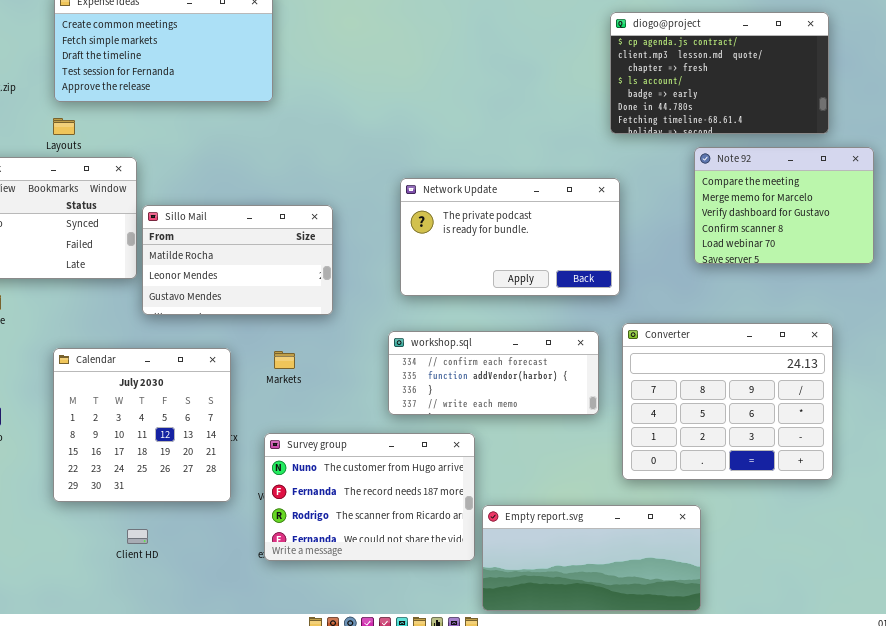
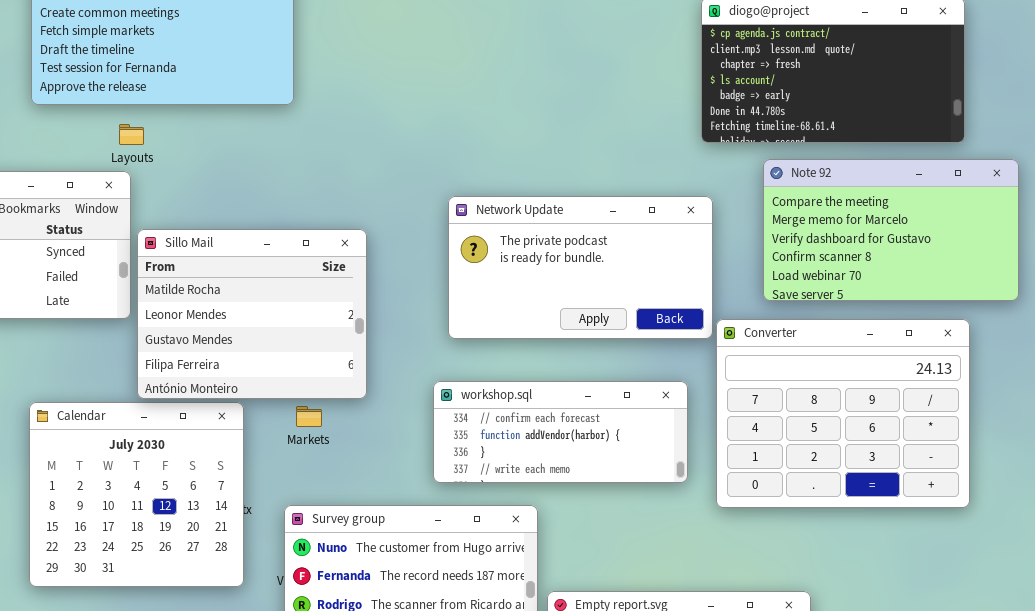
Layouts: [53,118,75,135] -> [119,124,144,145], moved
Note 92: [694,147,874,264] -> [763,159,1019,301], resized
Sillo Mail: [142,205,333,315] -> [137,229,367,399], resized
Converter: [622,323,833,480] -> [716,319,970,508], moved

